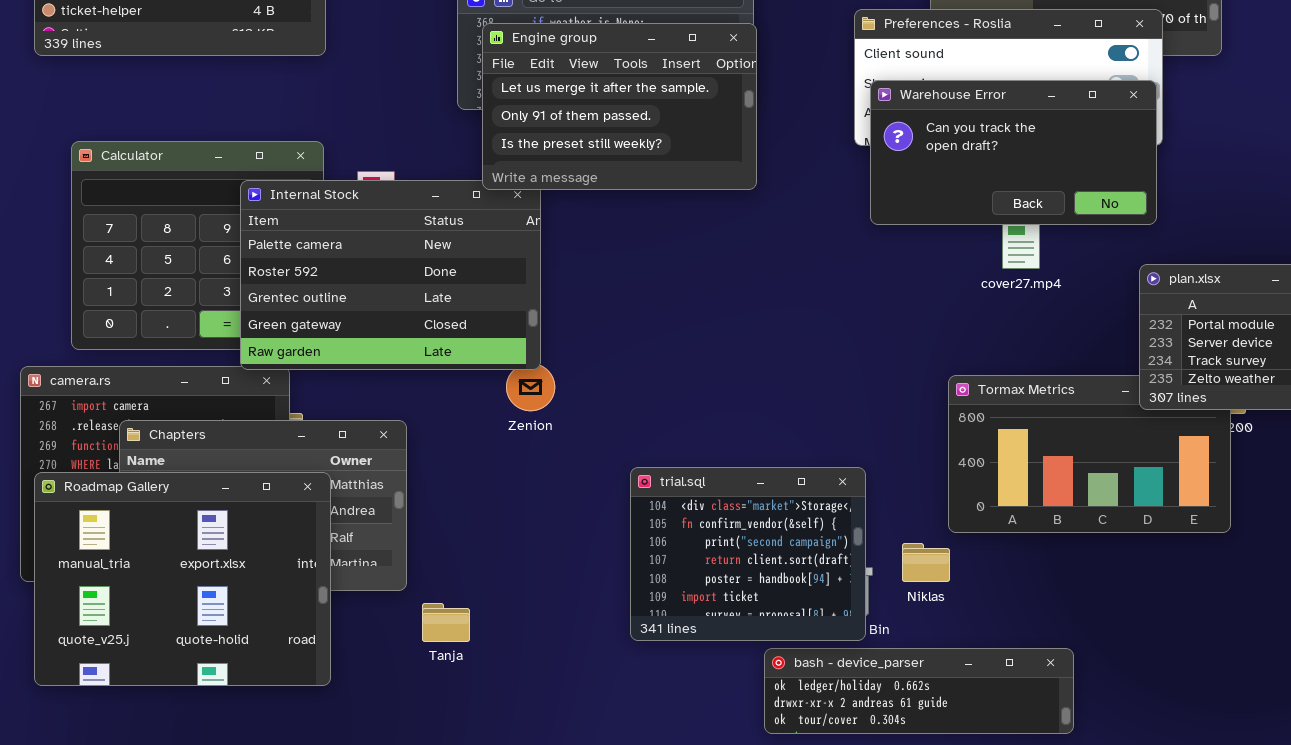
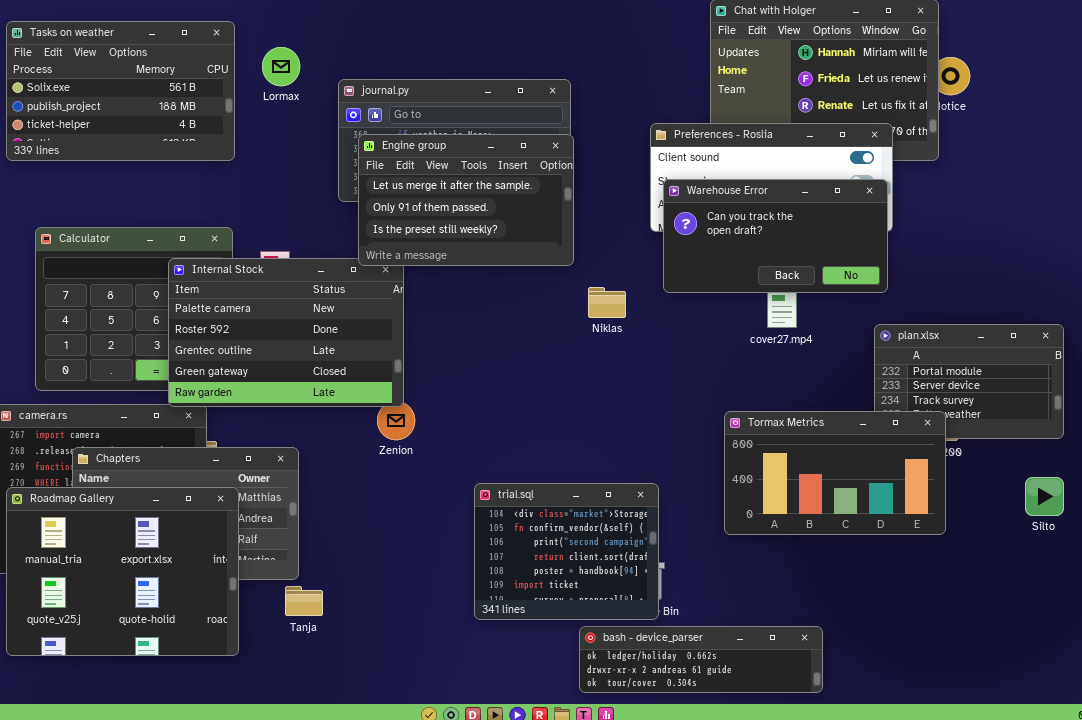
Tormax Metrics: [948,375,1231,533] -> [724,411,946,535], raised
Niklas: [902,543,950,582] -> [588,287,626,318], moved
Tanja: [422,603,470,642] -> [285,586,323,616], moved

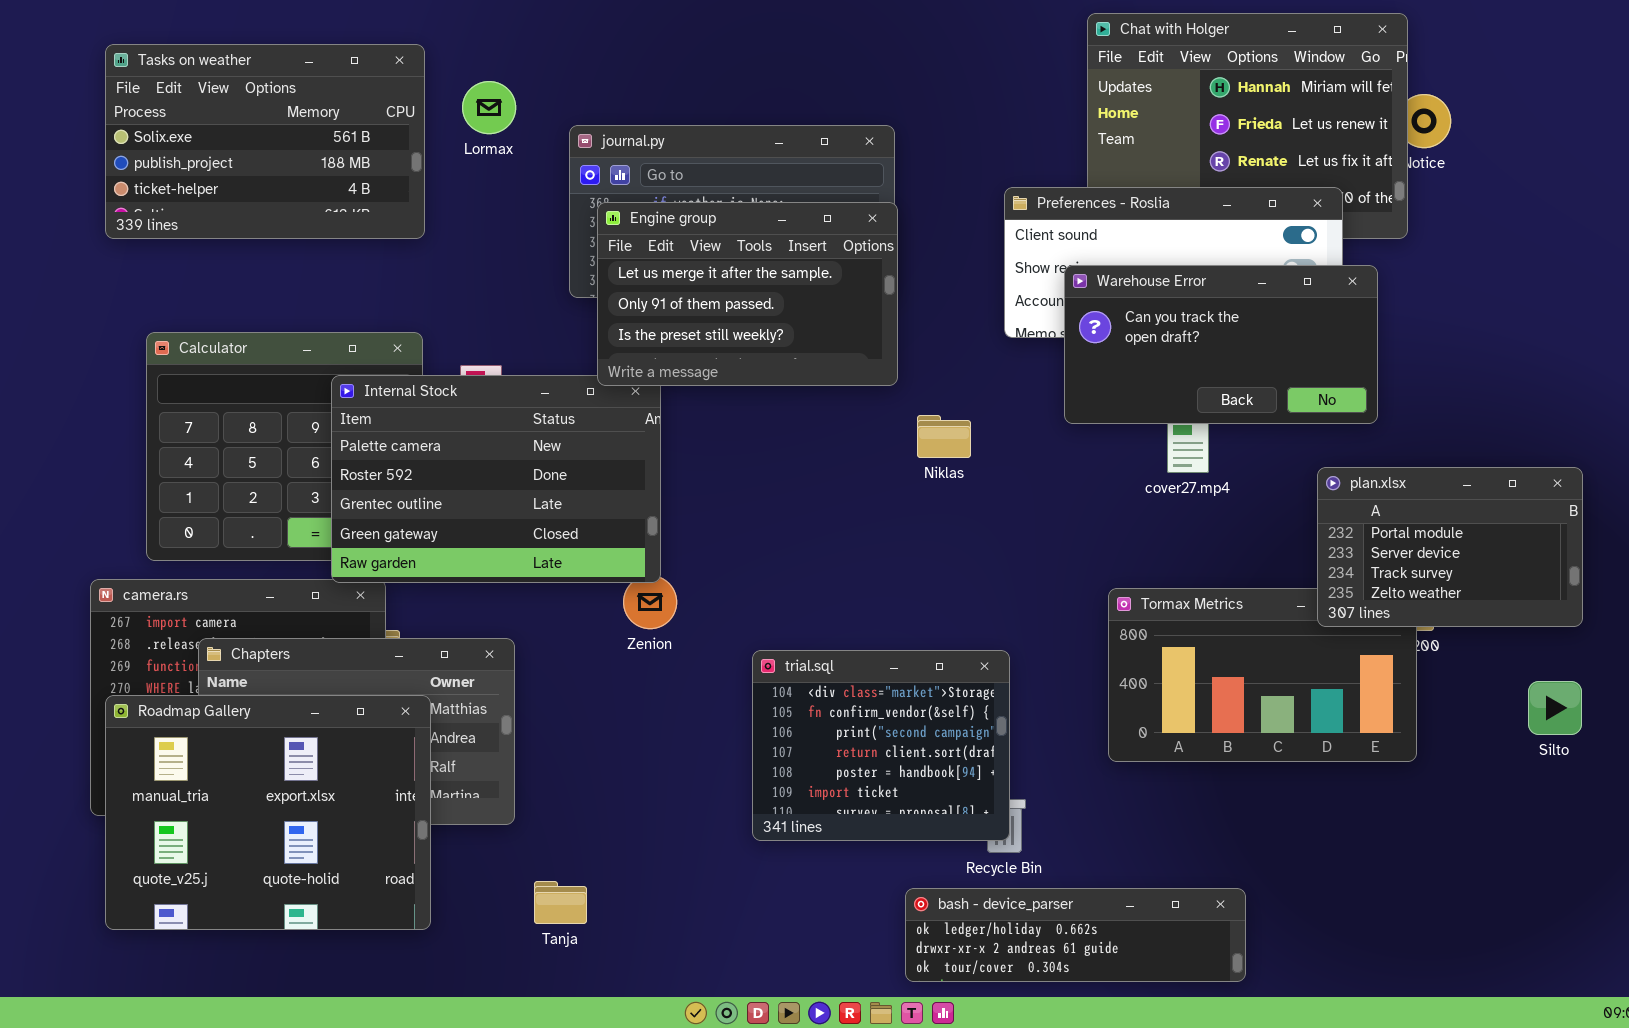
Warehouse Error: [663,179,888,293] -> [1064,265,1378,424], moved
plan.xlsx: [874,324,1064,439] -> [1317,467,1583,627], raised
trial.sql: [474,483,659,620] -> [752,650,1010,841], moved
Tanja: [285,586,323,616] -> [534,881,587,924], moved

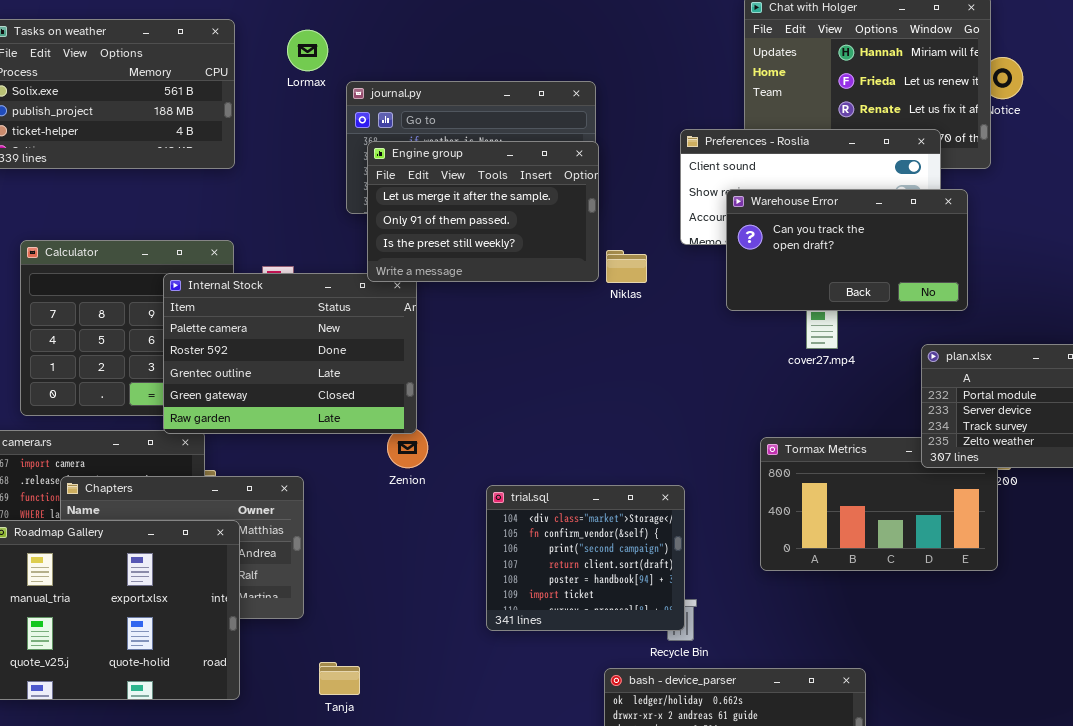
Lormax: [462,81,516,134] -> [287,30,328,71], moved
Niklas: [917,415,971,458] -> [606,250,647,283], moved

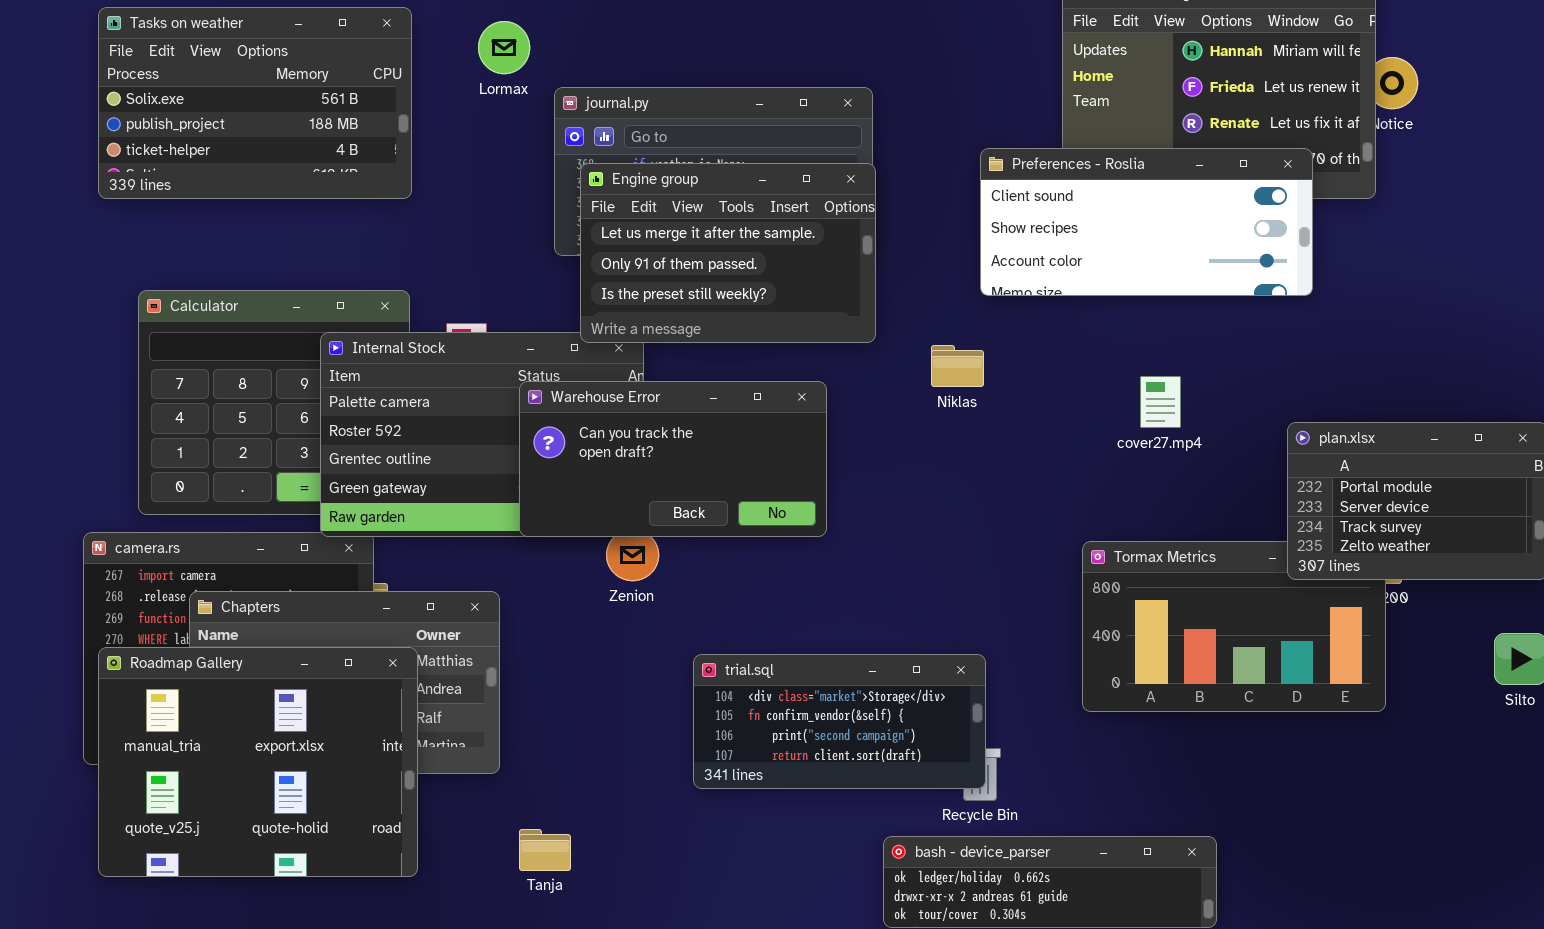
Warehouse Error: [726,189,968,311] -> [519,381,827,537], moved
Niklas: [606,250,647,283] -> [931,345,984,387], moved
trial.sql: [486,485,685,631] -> [693,654,986,789], resized

